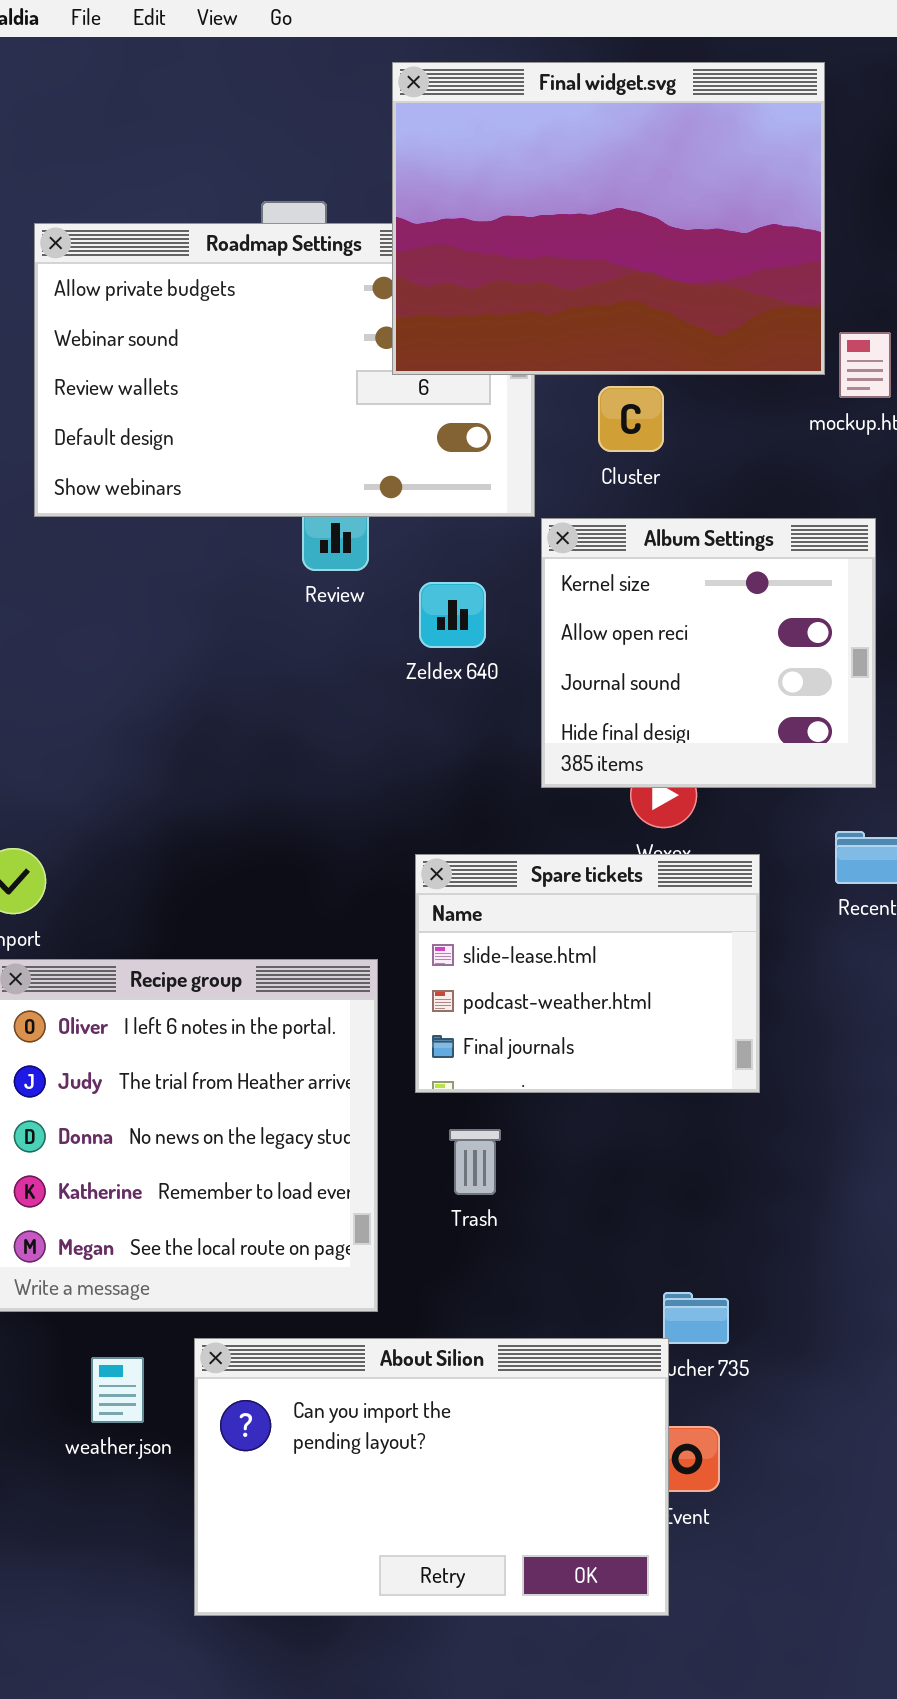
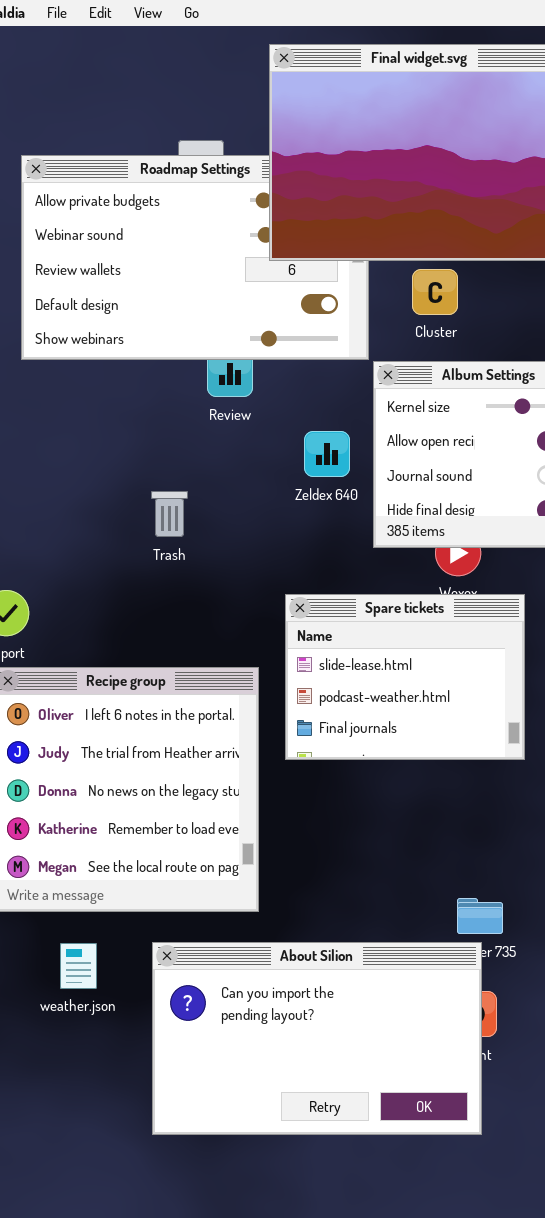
Zeldex 640: [419,582,486,648] -> [304,431,350,477], moved
Trash: [449,1129,501,1195] -> [151,491,188,537], moved
About Silion: [194,1338,669,1616] -> [152,942,482,1135], moved

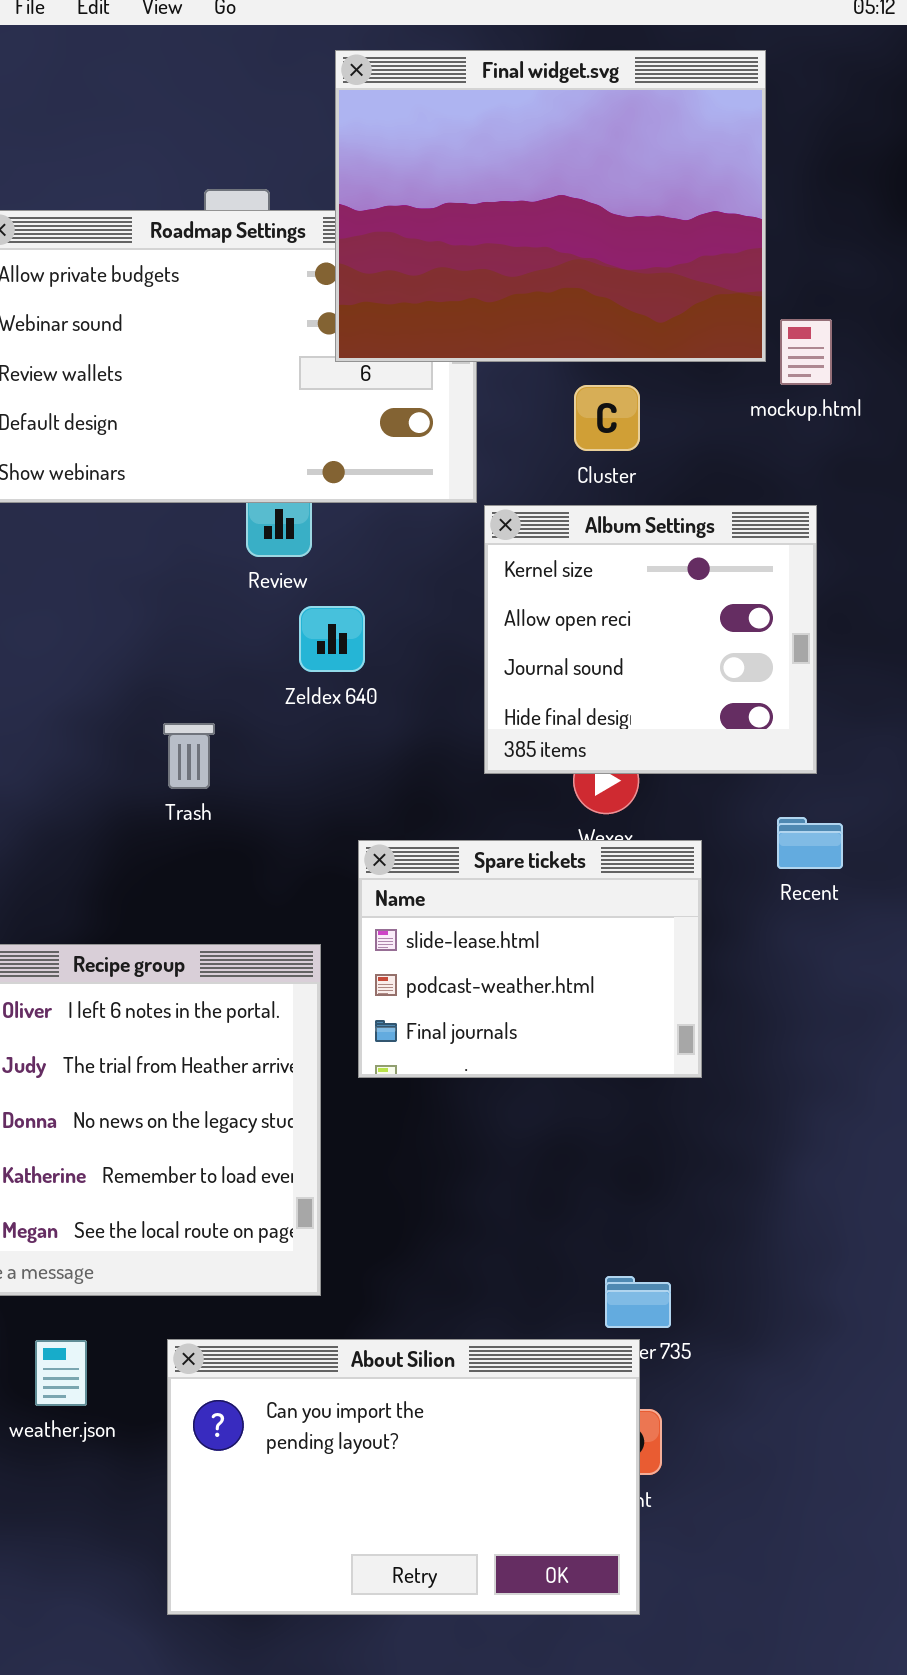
Cluster: [412,269,458,315] -> [574,385,640,451], moved
Zeldex 640: [304,431,350,477] -> [299,606,365,672], moved
Trash: [151,491,188,537] -> [163,723,215,789], moved

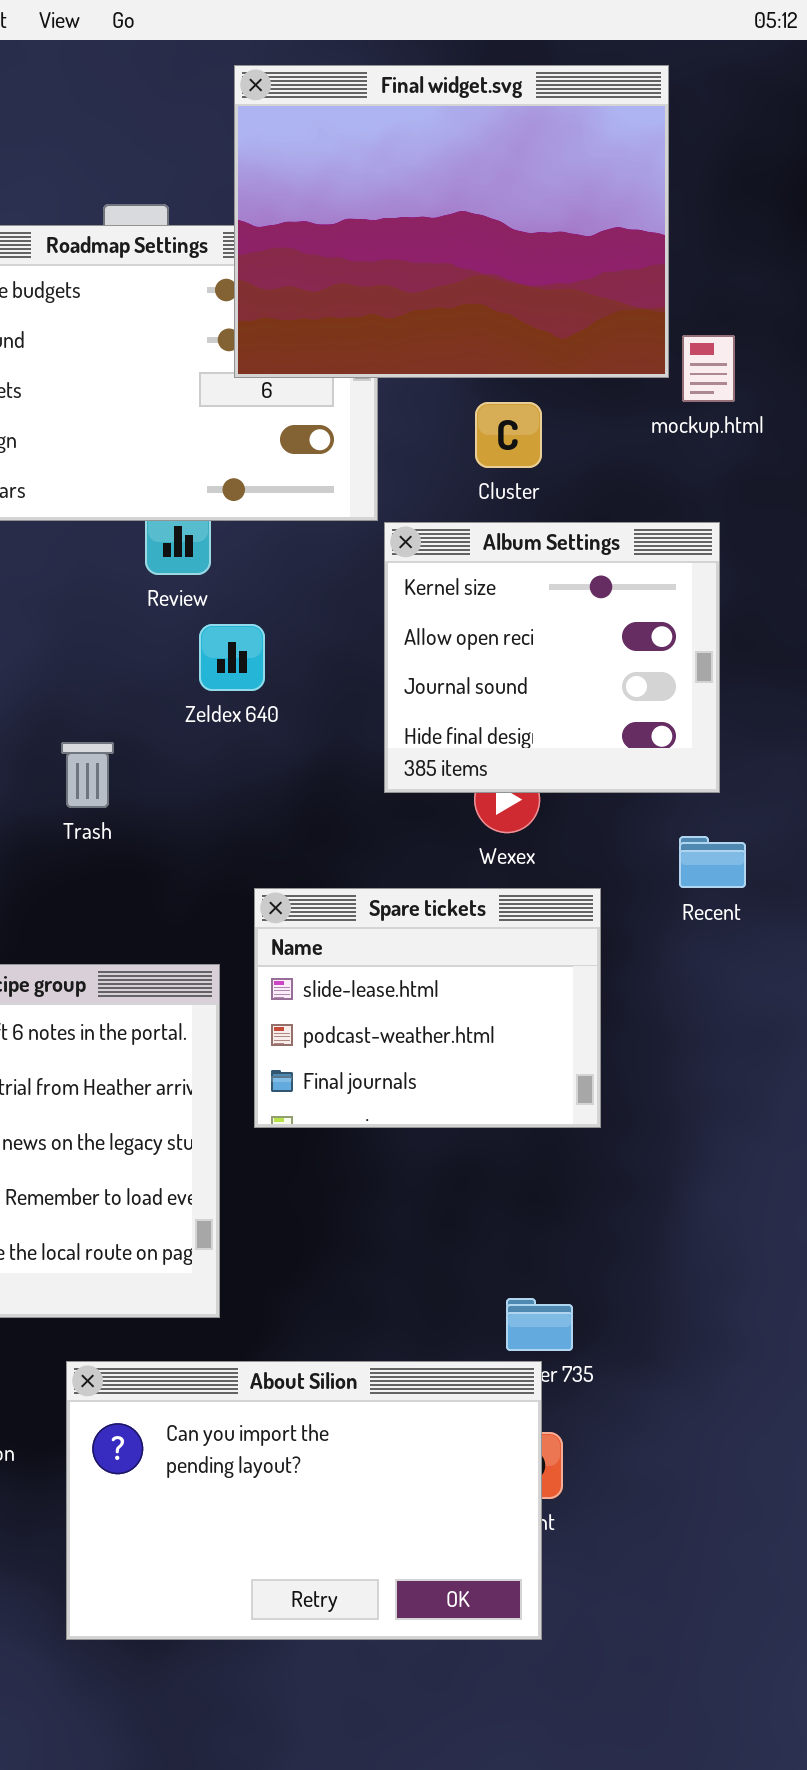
Spare tickets: [358,840,702,1078] -> [254,888,601,1128], moved

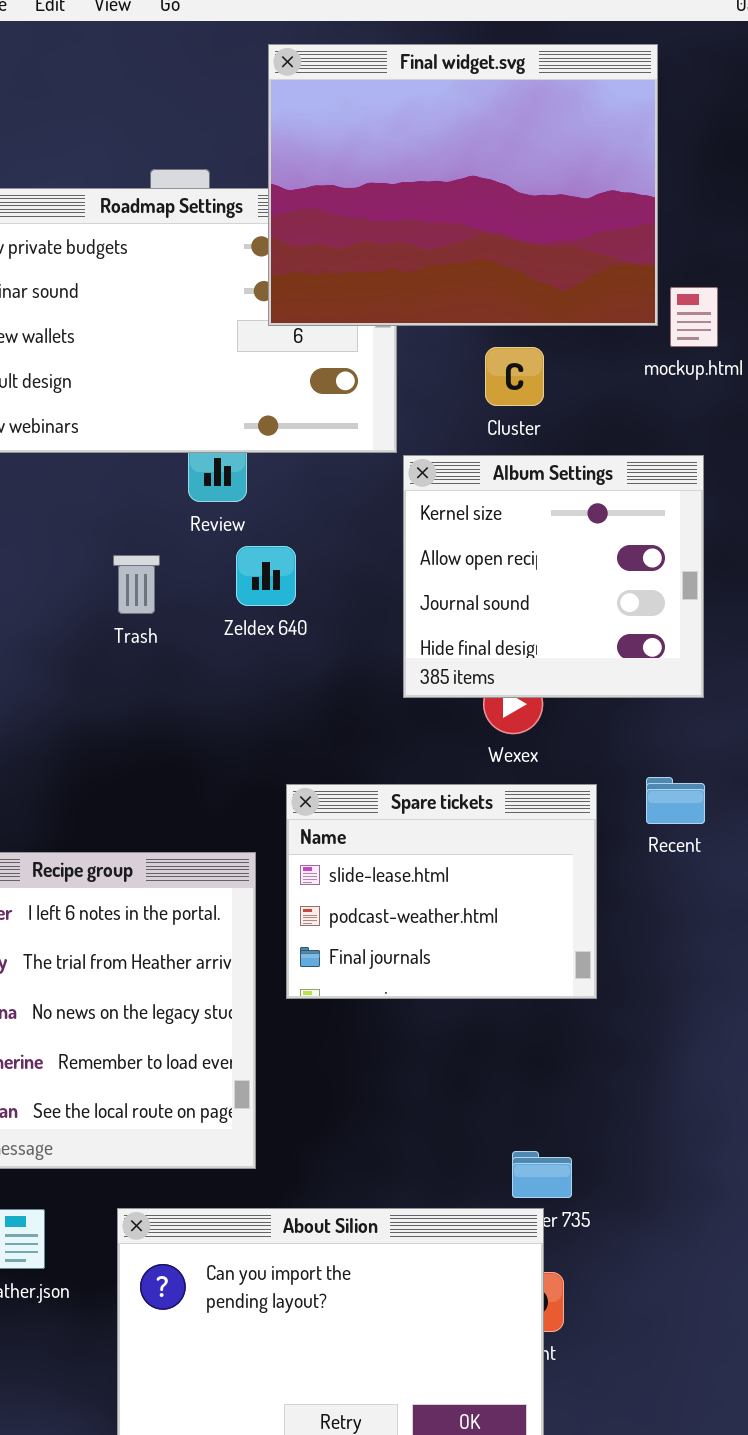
Trash: [61,742,114,808] -> [113,555,160,614], moved
Recent: [679,836,746,888] -> [646,777,705,824], moved

